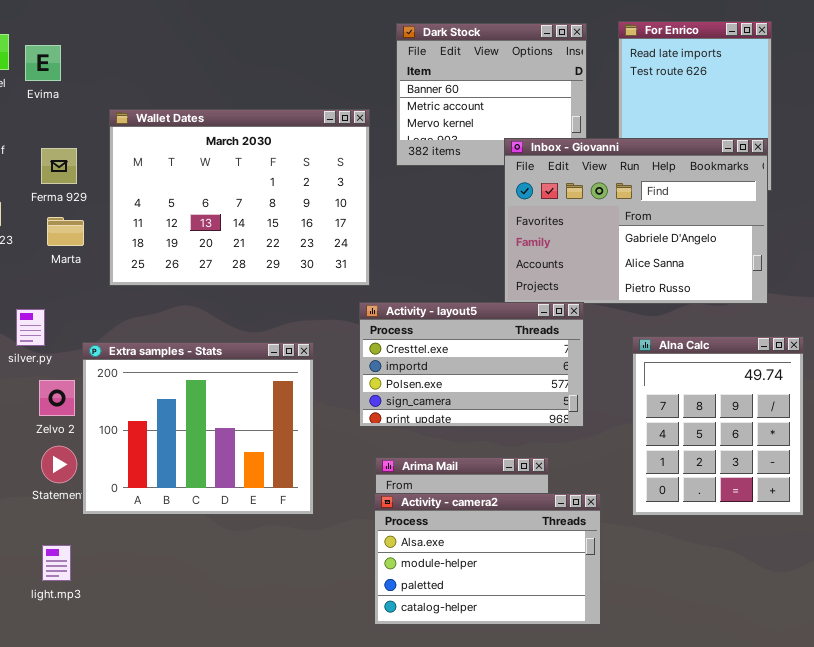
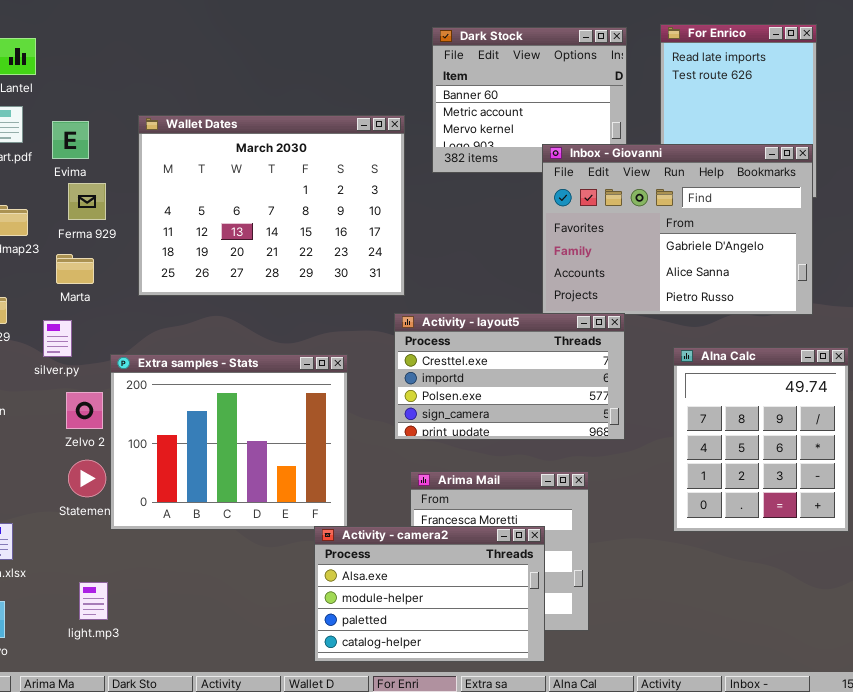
Evima: [25,45,61,81] -> [52,121,89,159], moved
Ferma 929: [41,148,77,184] -> [68,183,106,220], moved
Marta: [47,217,84,246] -> [56,254,94,284], moved
Activity - camera2: [374,493,601,625] -> [314,526,545,662], moved
light.mp3: [42,545,71,581] -> [79,582,108,620], moved

